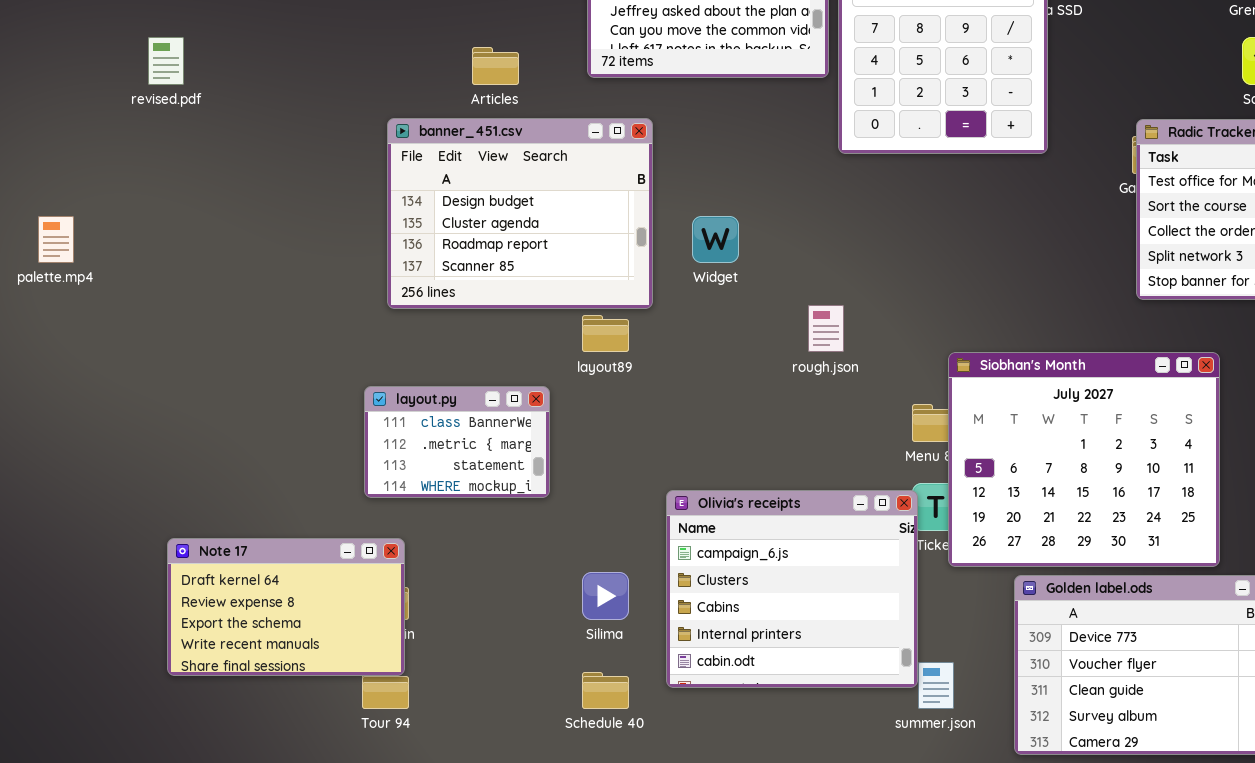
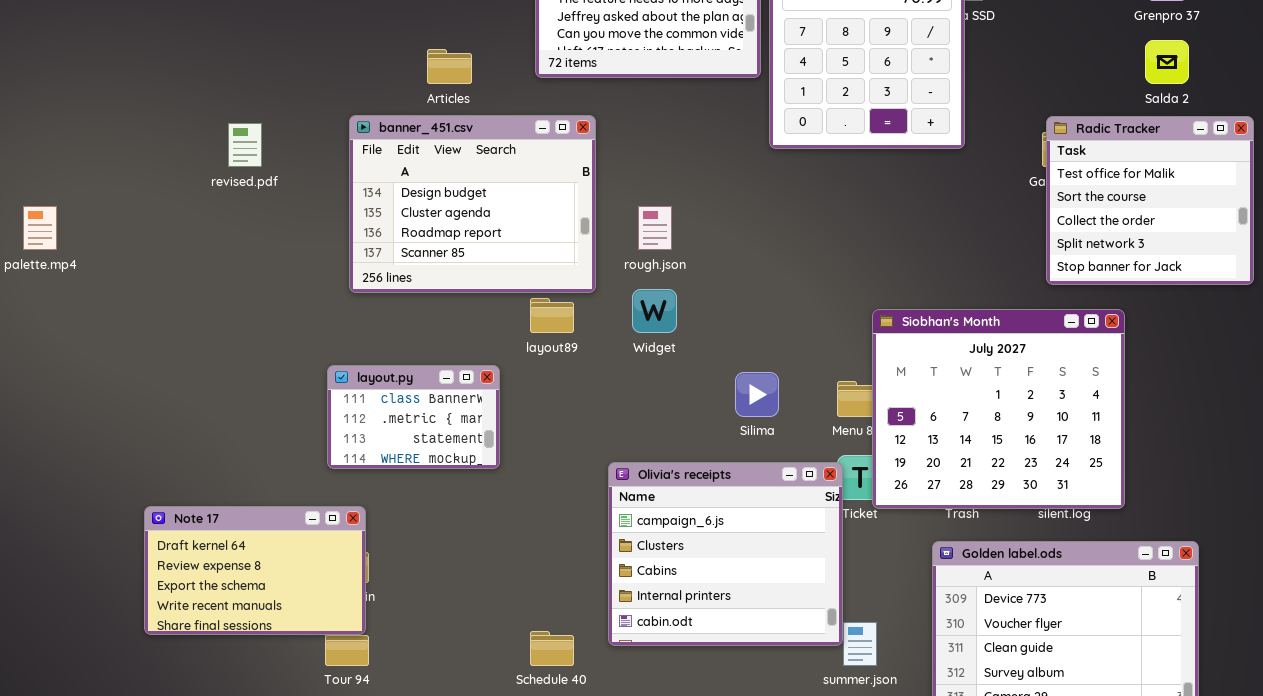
revised.pdf: [148,37,184,85] -> [228,123,262,167], moved
Widget: [692,216,739,263] -> [632,289,677,333], moved
rough.json: [808,305,844,352] -> [638,206,672,250], moved
Siobhan's Month: [948,352,1220,567] -> [872,309,1125,509], moved
Silima: [582,572,629,620] -> [735,372,779,417], moved

